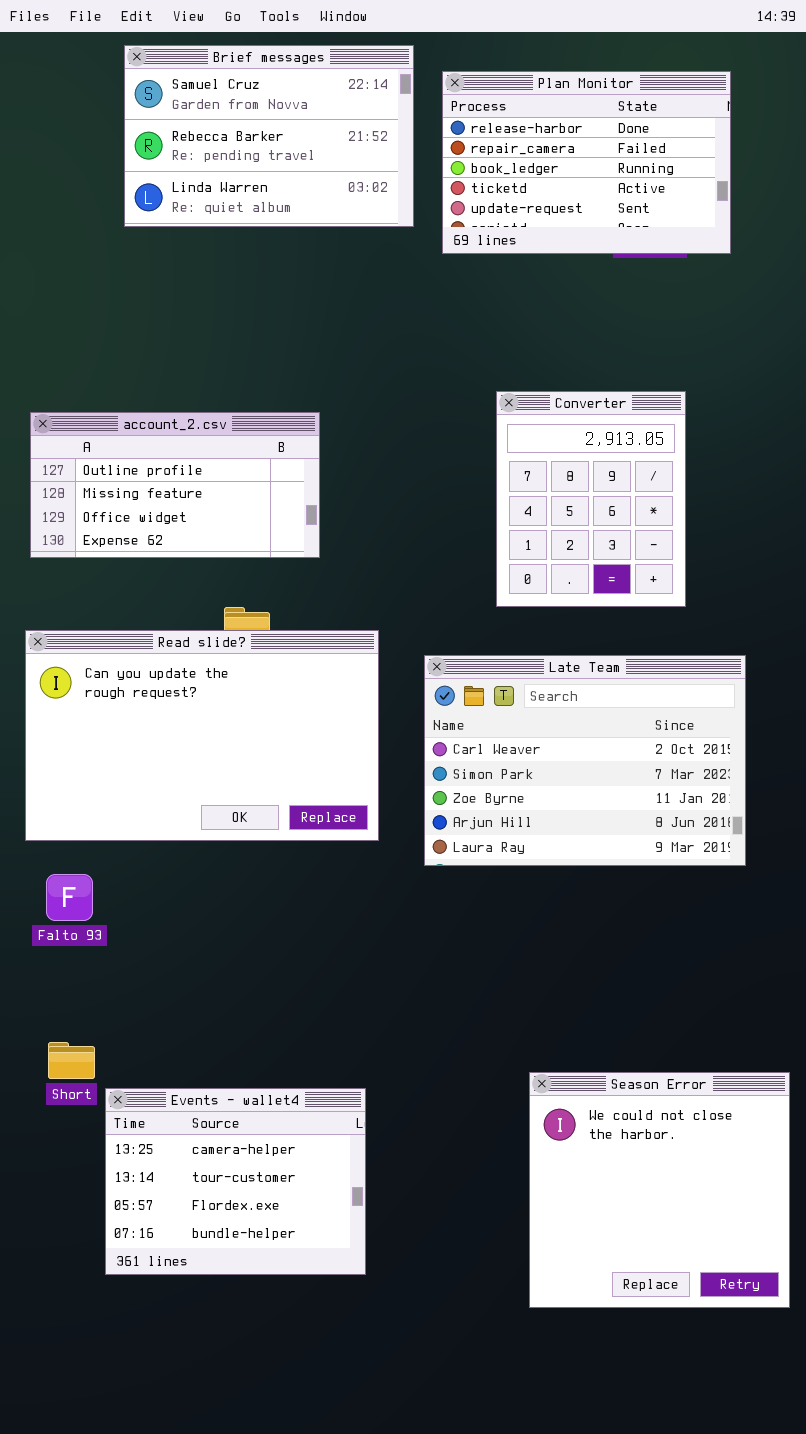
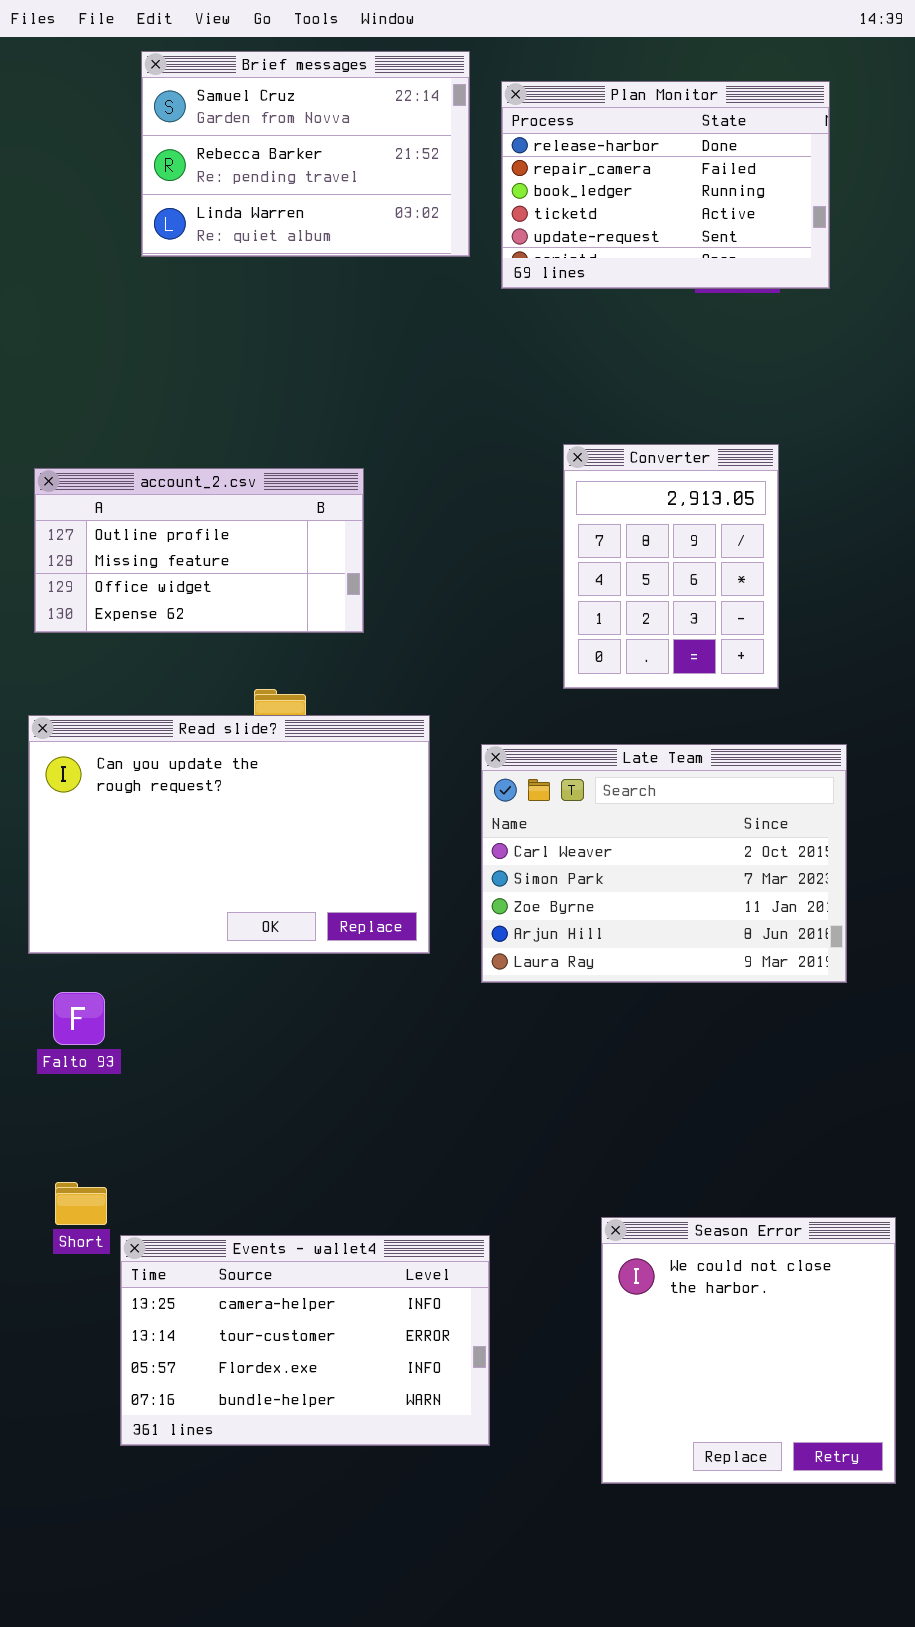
Events - wallet4: [105,1088,366,1275] -> [120,1235,490,1446], resized

